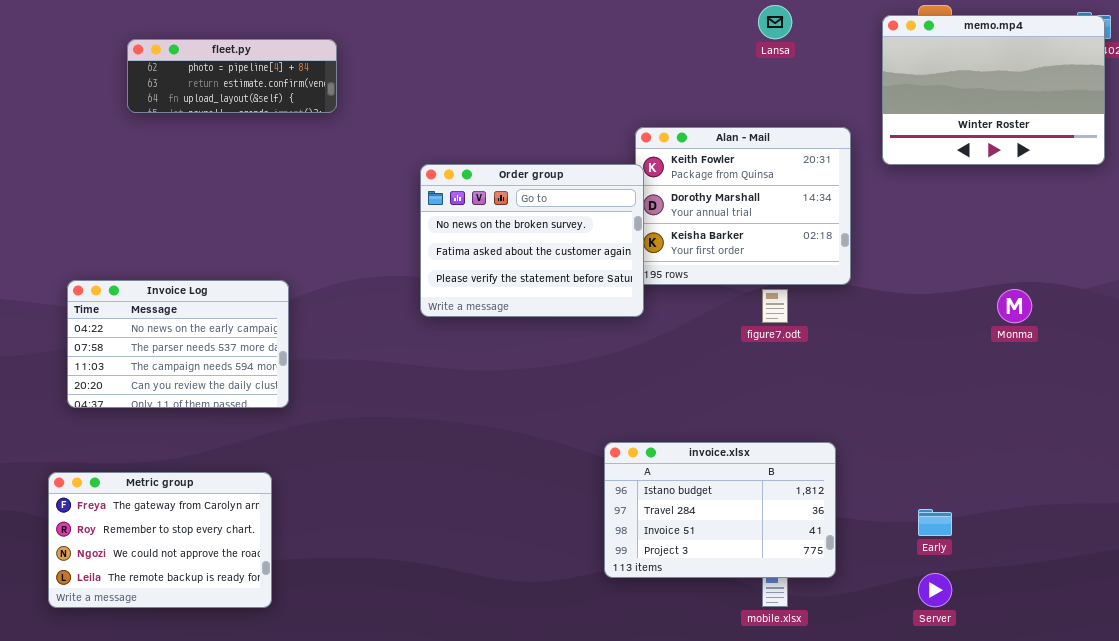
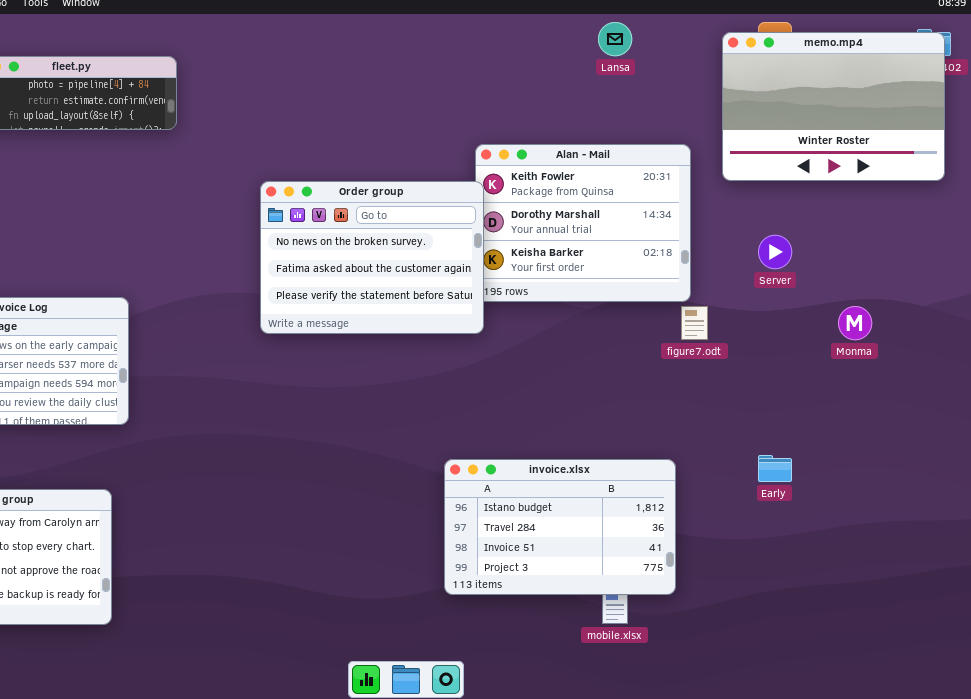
figure7.odt: [762,289,788,323] -> [681,306,708,340], moved
Early: [918,509,952,536] -> [758,455,792,482], moved
Server: [918,573,952,607] -> [758,235,792,269], moved

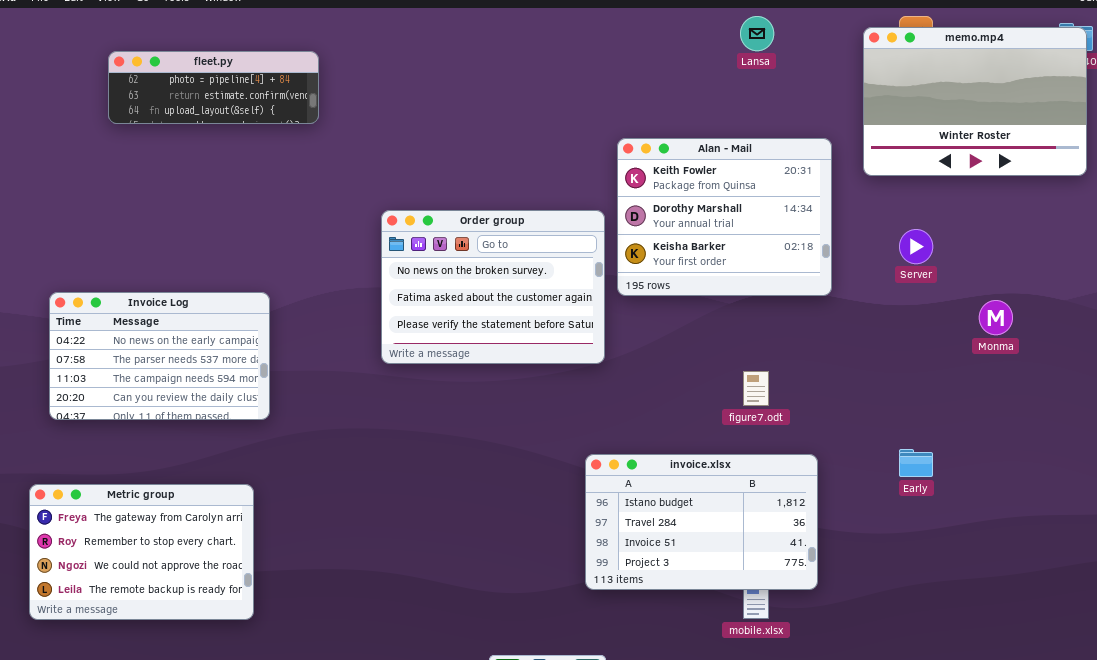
Order group: [260,181,484,334] -> [381,210,605,364], moved
figure7.odt: [681,306,708,340] -> [743,371,769,406], moved

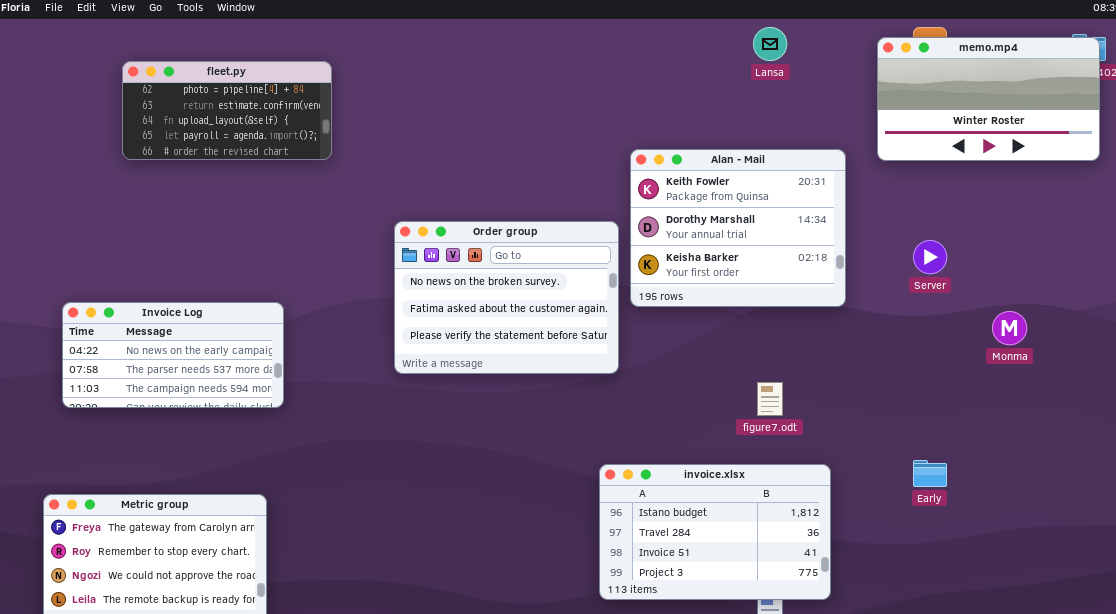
memo.mp4: [863,27,1087,176] -> [877,37,1100,161], resized
fleet.py: [108,51,319,124] -> [122,61,332,160], resized
Invoice Log: [49,292,270,420] -> [62,302,284,408], resized

